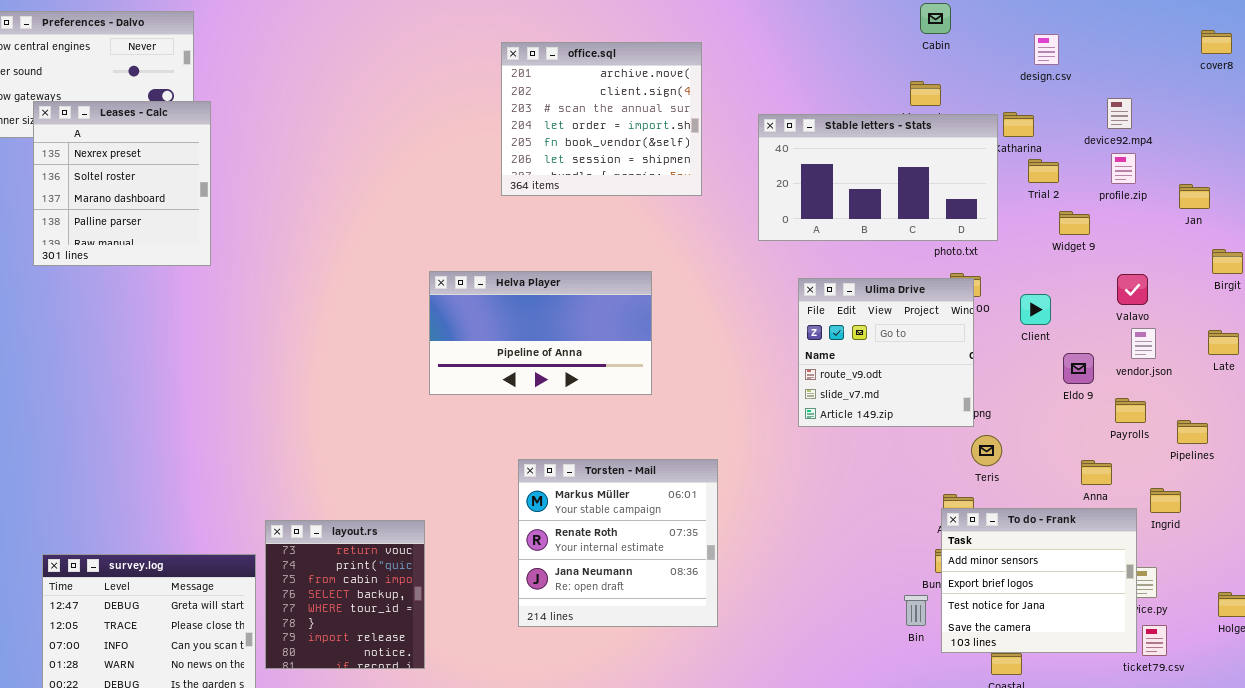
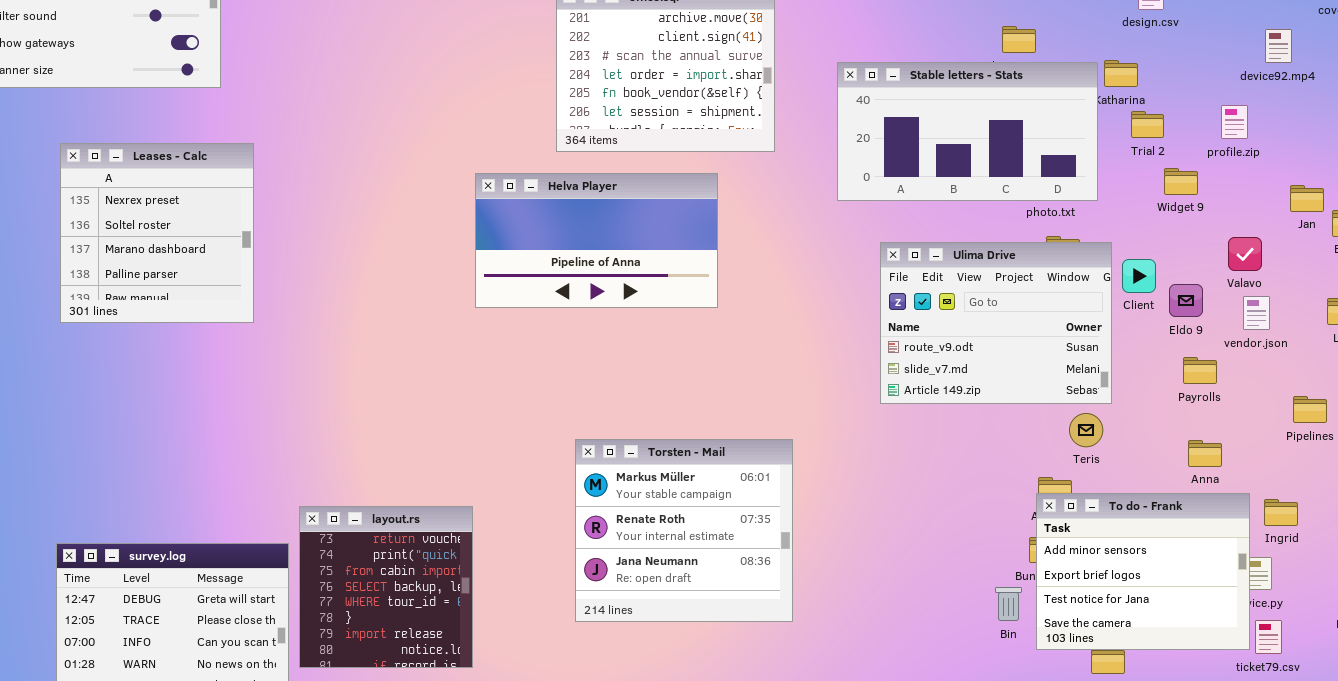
device92.mp4: [1107,98,1132,129] -> [1265,29,1292,63], moved
Leases - Calc: [33,101,211,266] -> [60,143,254,323], moved
Jan: [1179,184,1210,209] -> [1290,185,1324,212], moved
Helva Player: [429,271,652,395] -> [475,173,718,308], moved
Ulima Drive: [798,278,974,427] -> [880,242,1112,404], resized
Eldo 9: [1063,353,1094,384] -> [1169,284,1203,317], moved
Payrolls: [1115,398,1146,423] -> [1183,357,1217,384], moved
Ingrid: [1150,488,1181,513] -> [1264,499,1298,526], moved

